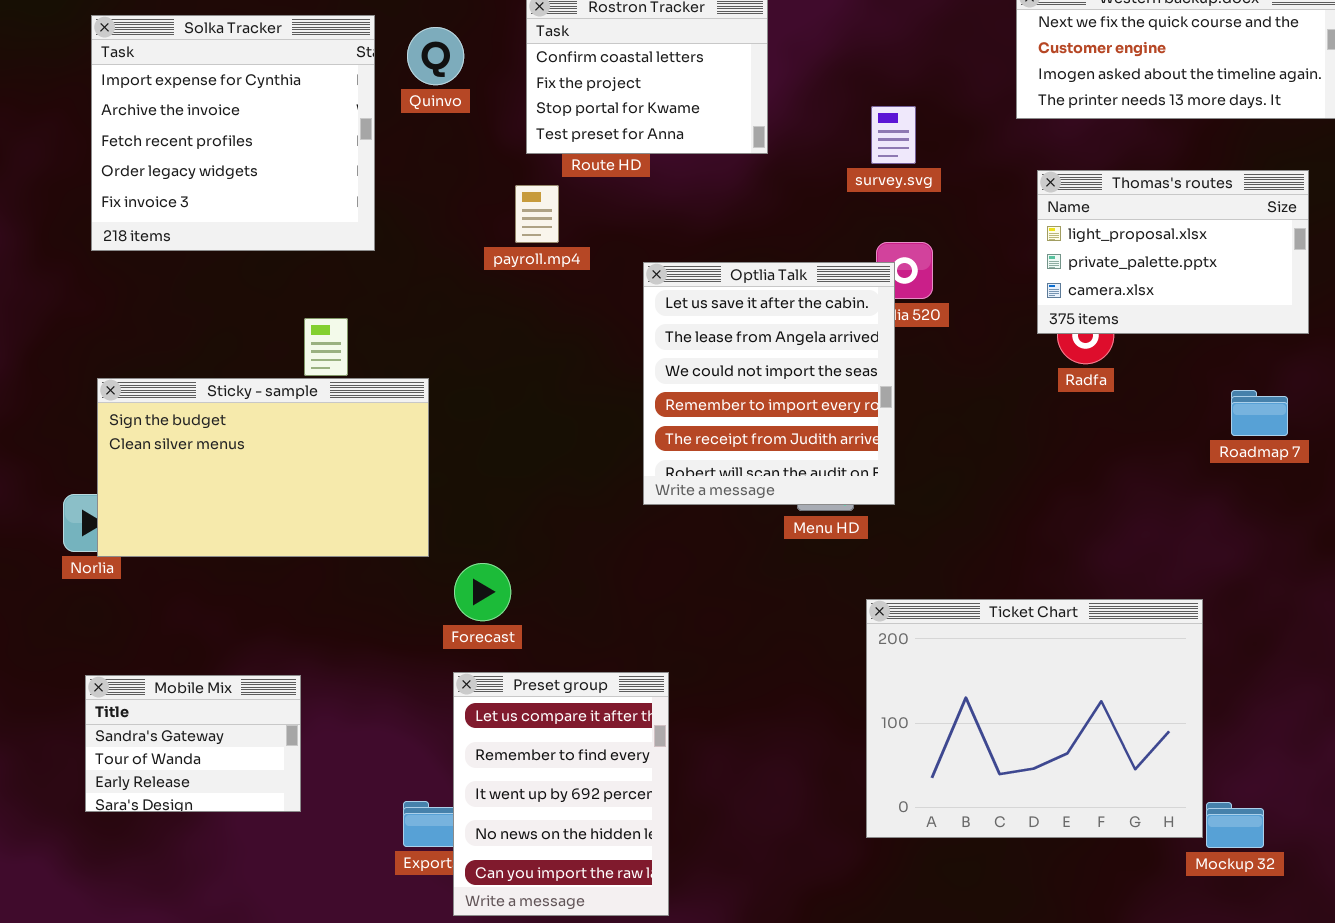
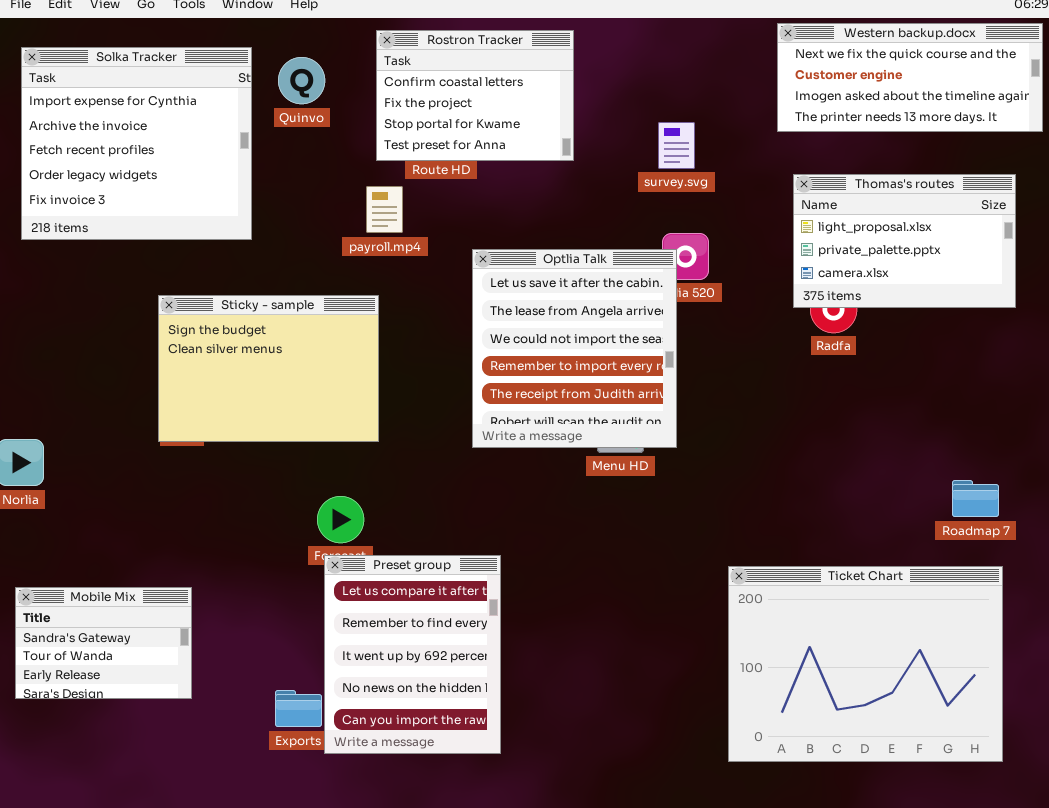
Sticky - sample: [97,378,429,557] -> [158,295,379,442], moved, resized
Roadmap 7: [1231,390,1288,436] -> [952,480,999,517], moved
Ticket Chart: [866,599,1203,838] -> [728,566,1003,762], moved
Preset group: [453,672,669,916] -> [324,555,501,754], moved

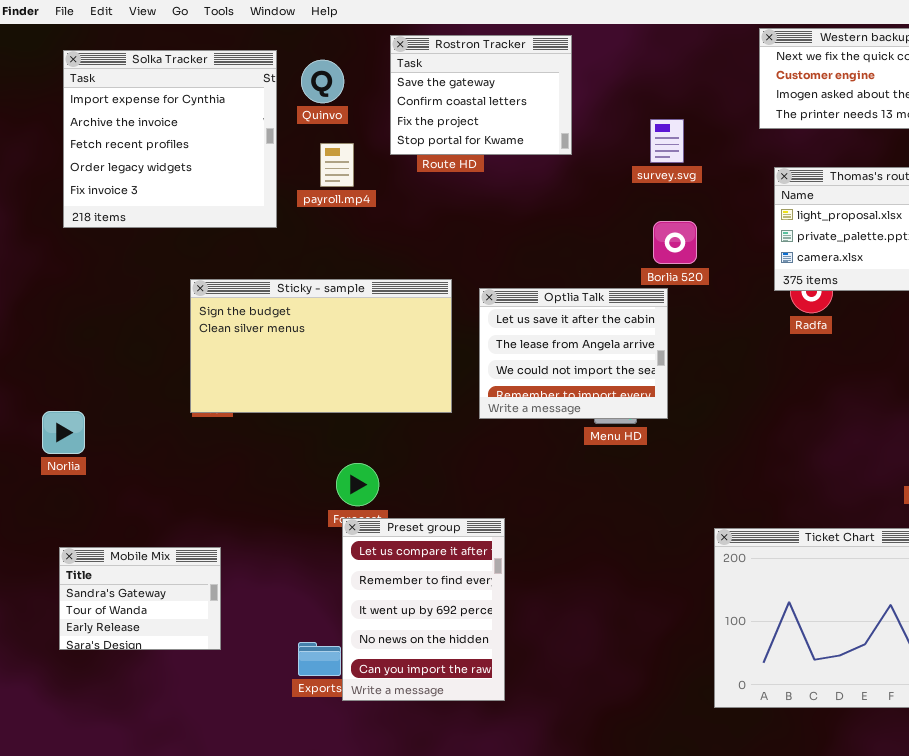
Rostron Tracker: [376,30,574,161] -> [390,35,572,155], scrolled up 1 row
payroll.mp4: [366,186,403,233] -> [320,143,354,187], moved
Optlia Talk: [472,249,677,448] -> [479,288,668,419], resized
Sticky - sample: [158,295,379,442] -> [190,279,452,413], resized

